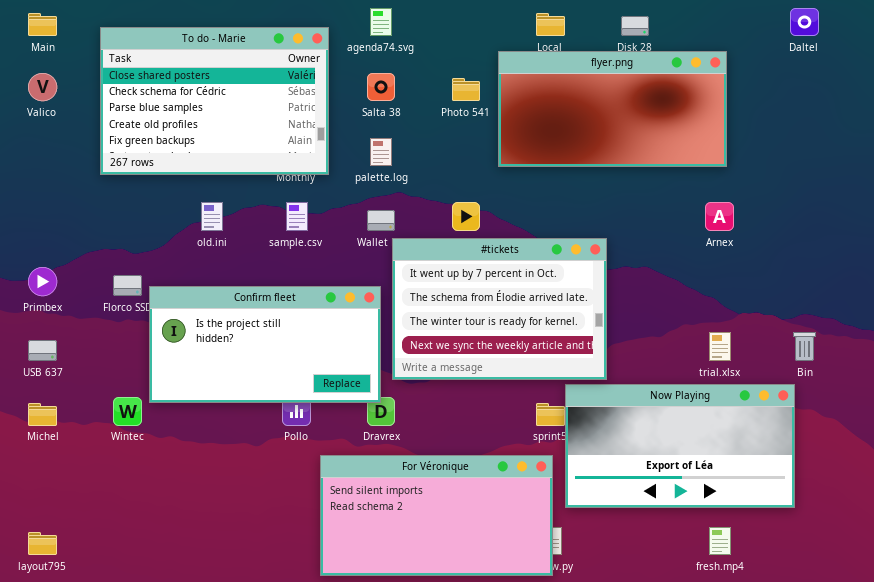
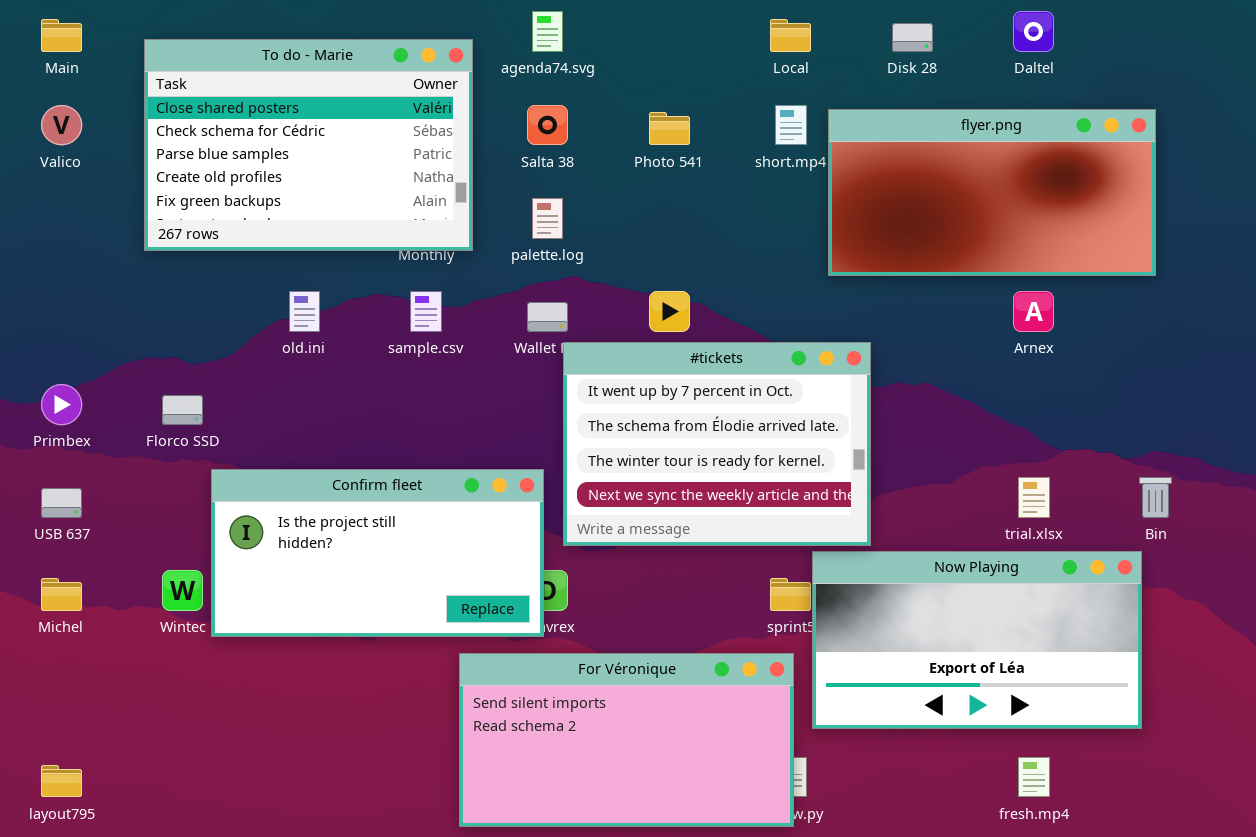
Daltel: [790,8,819,36] -> [1013,11,1054,52], moved
flyer.png: [498,51,727,167] -> [828,109,1156,276], moved
Confirm fleet: [149,286,381,403] -> [211,469,544,637], moved

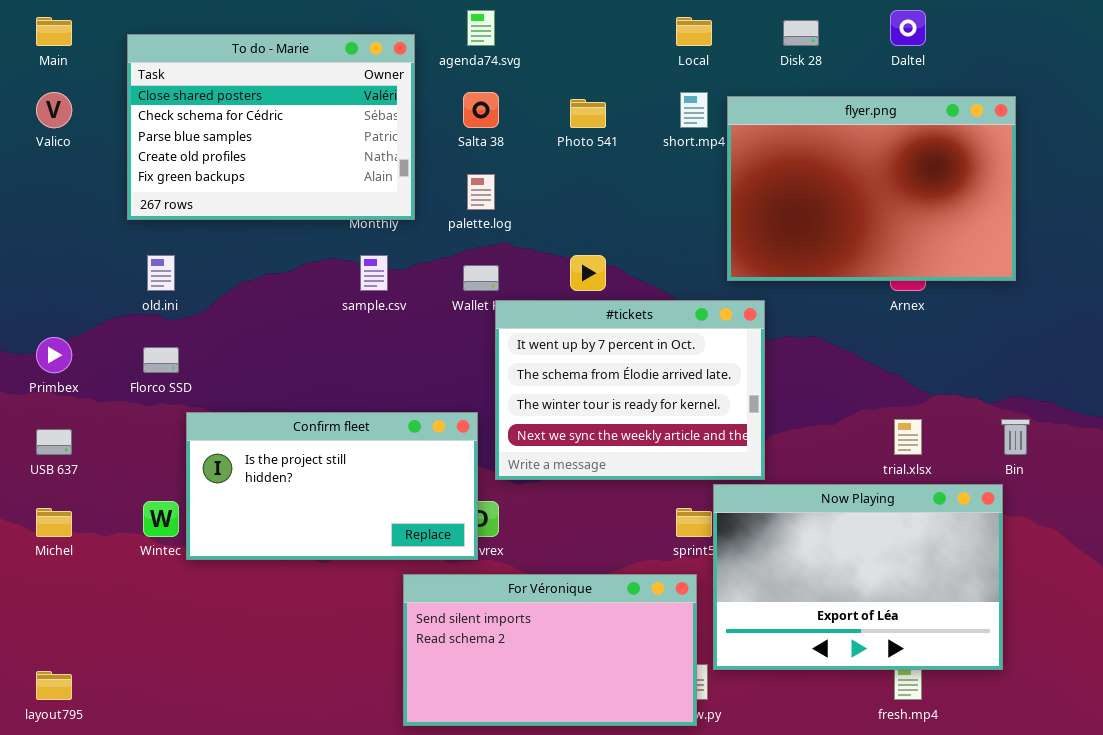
flyer.png: [828,109,1156,276] -> [727,96,1016,281], resized
old.ini: [289,291,320,332] -> [147,255,175,291], moved
Now Playing: [812,551,1142,729] -> [713,484,1003,670], resized

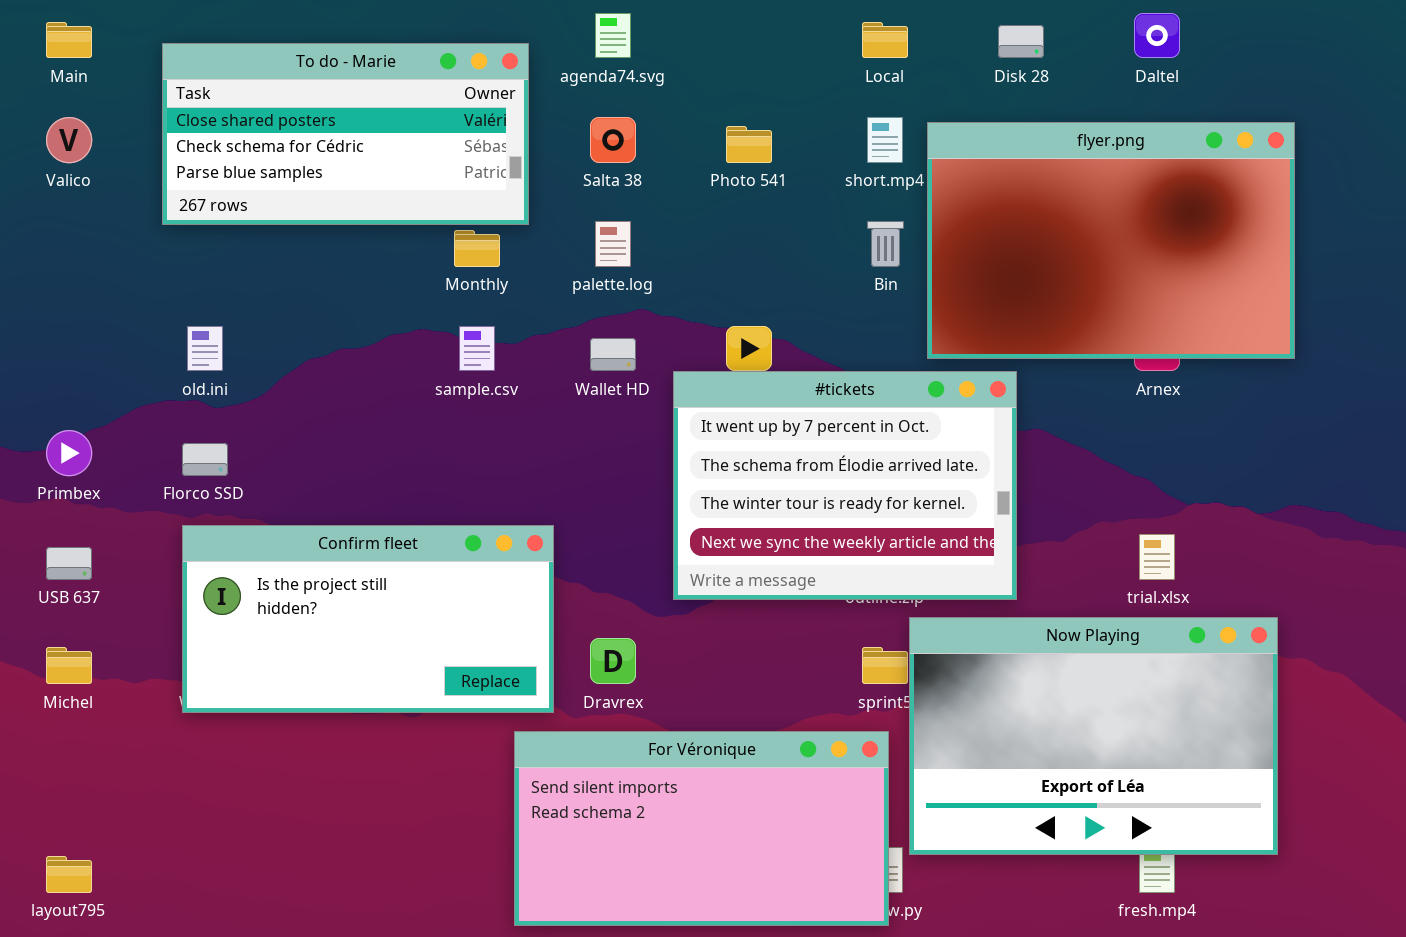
To do - Marie: [127,34,415,220] -> [162,43,529,225], resized
#tickets: [495,300,765,480] -> [673,371,1017,600], moved
Confirm fleet: [186,412,478,560] -> [182,525,554,713], moved
Bin: [1001,419,1030,455] -> [867,221,904,267], moved

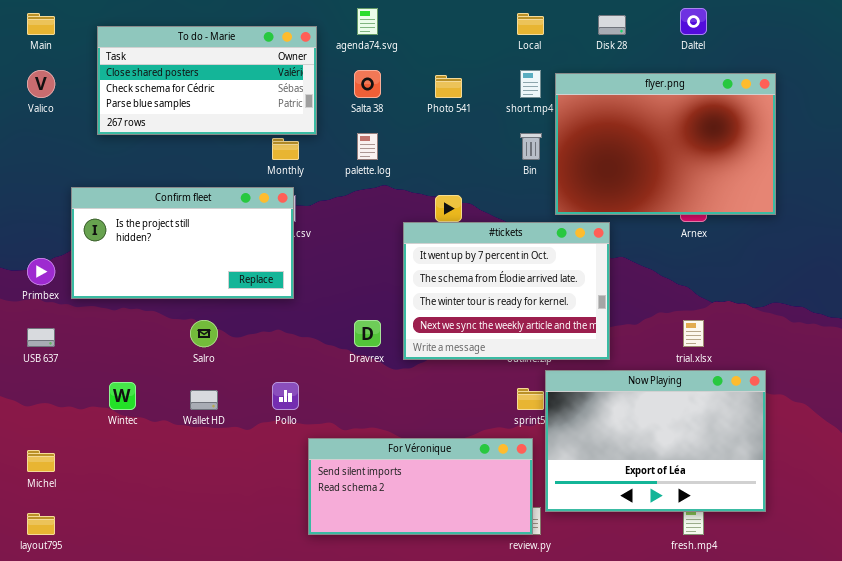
Wallet HD: [590,338,636,371] -> [190,390,218,410], moved
Confirm fleet: [182,525,554,713] -> [71,187,294,299], moved
Dravrex: [590,638,636,684] -> [354,320,381,347], moved
Michel: [46,647,92,684] -> [27,450,55,472], moved
For Véronique: [514,731,889,926] -> [308,438,533,535], resized

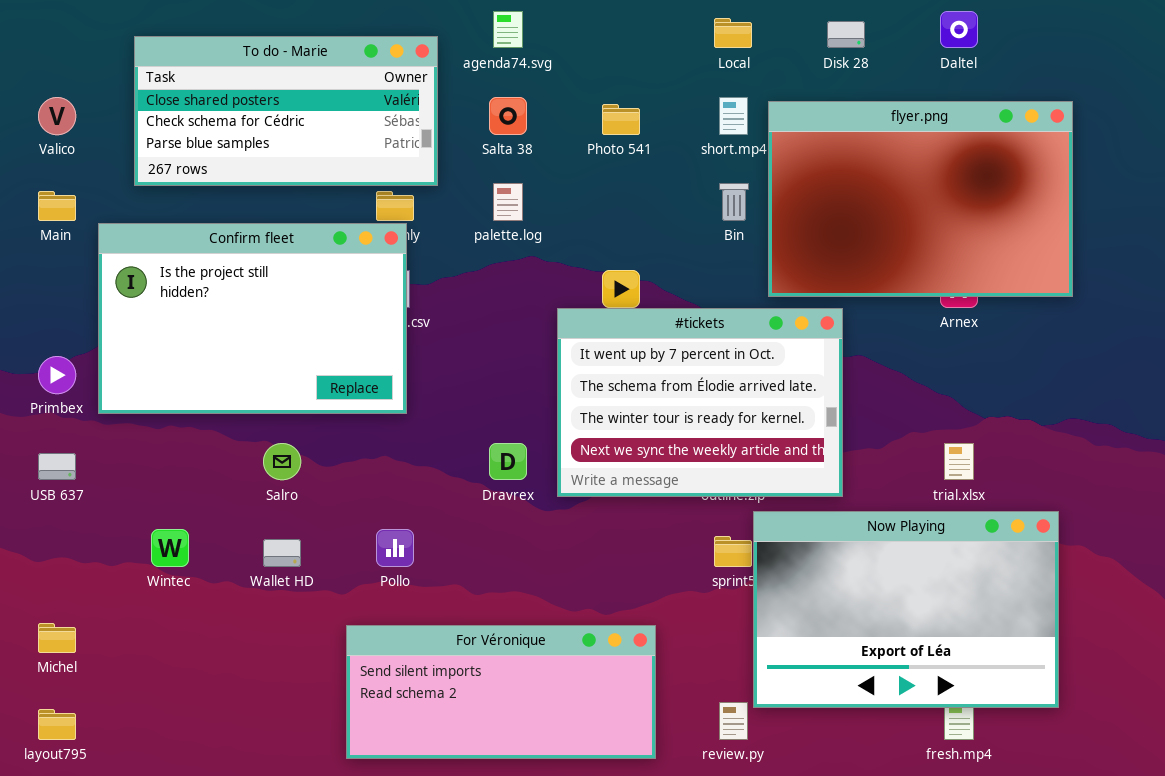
Main: [27,13,55,35] -> [38,191,76,221], moved
Confirm fleet: [71,187,294,299] -> [98,223,407,414], resized
For Véronique: [308,438,533,535] -> [346,625,656,759], moved

